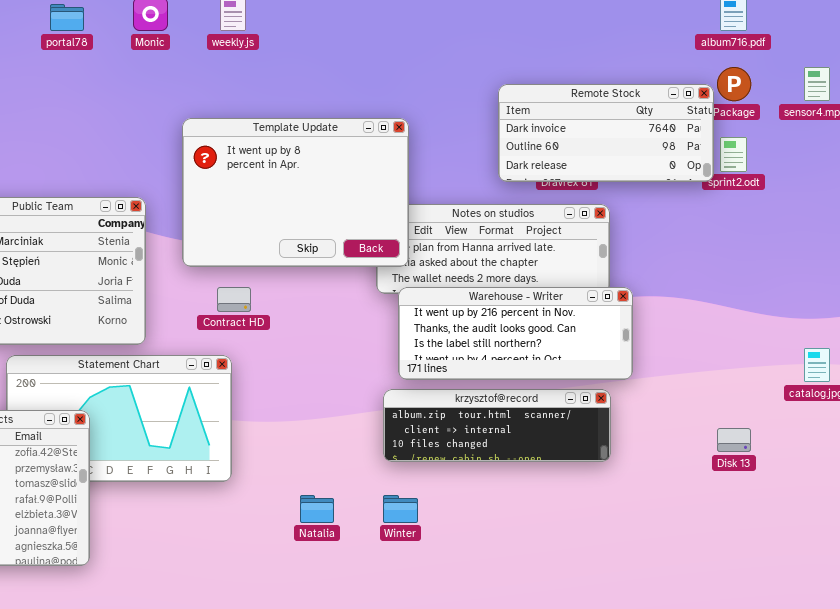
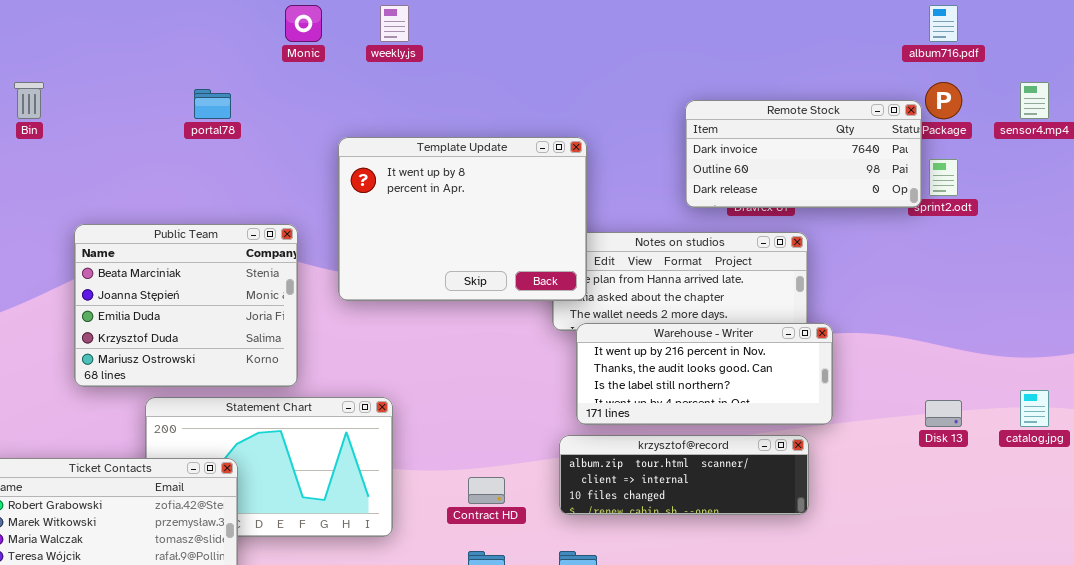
portal78: [50,4,84,31] -> [194,89,231,119], moved
Contract HD: [217,287,251,312] -> [468,477,505,504], moved
Disk 13: [717,428,751,452] -> [925,400,962,427], moved

